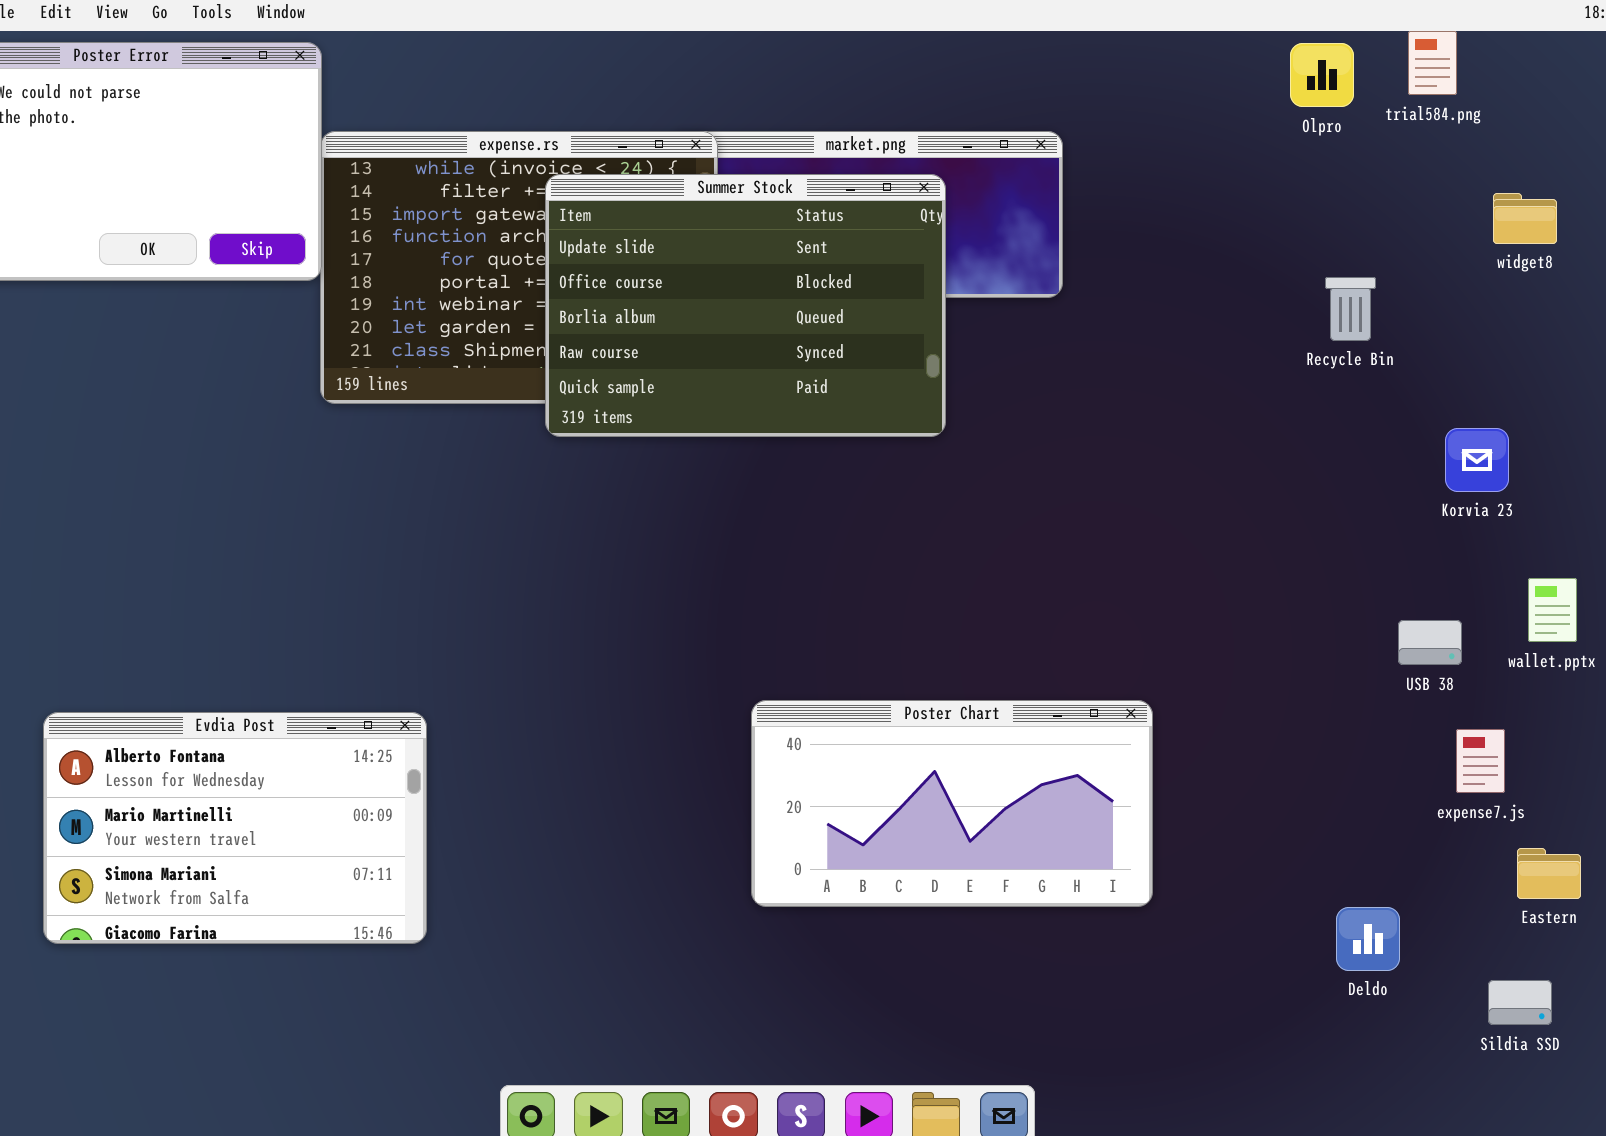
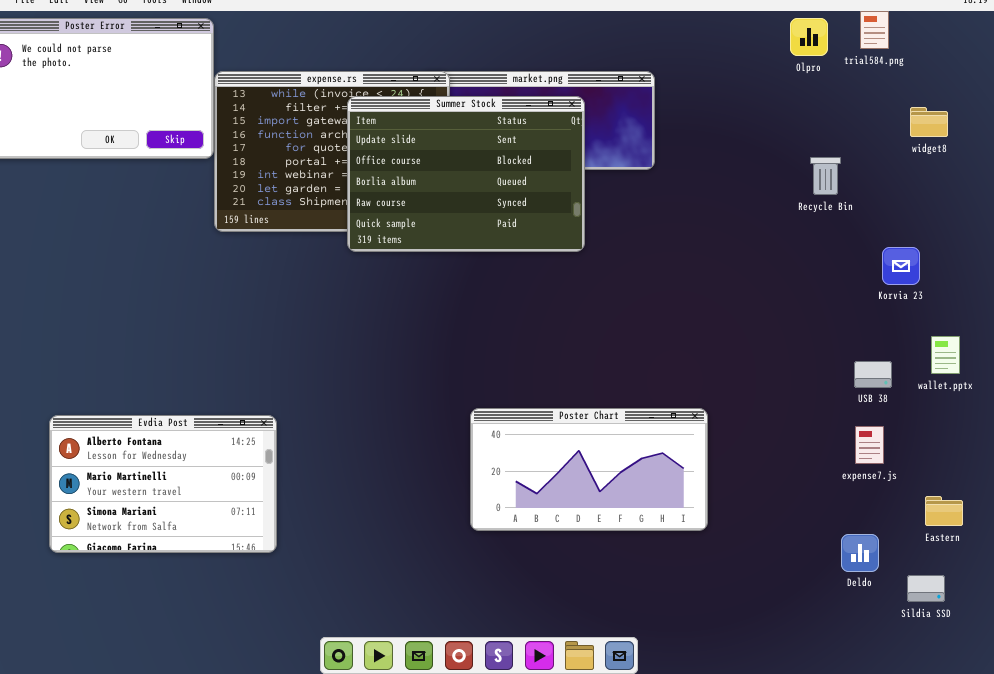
expense7.js: [1456,729,1505,793] -> [855,426,884,464], moved
Deldo: [1336,907,1400,971] -> [841,534,879,572], moved

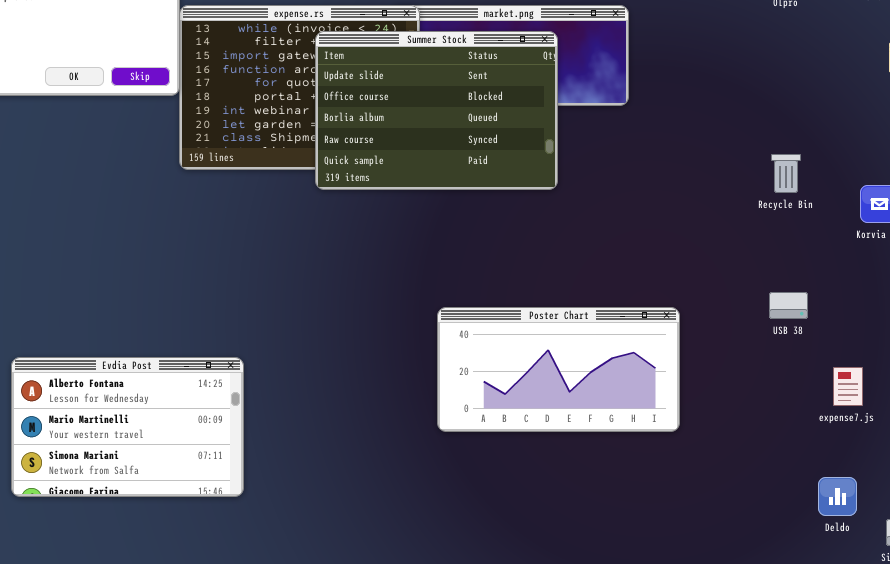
Recycle Bin: [810,157,841,195] -> [771,154,801,193], moved
USB 38: [854,361,892,388] -> [769,292,808,319], moved
Poster Chart: [470,408,708,531] -> [437,307,680,432], moved

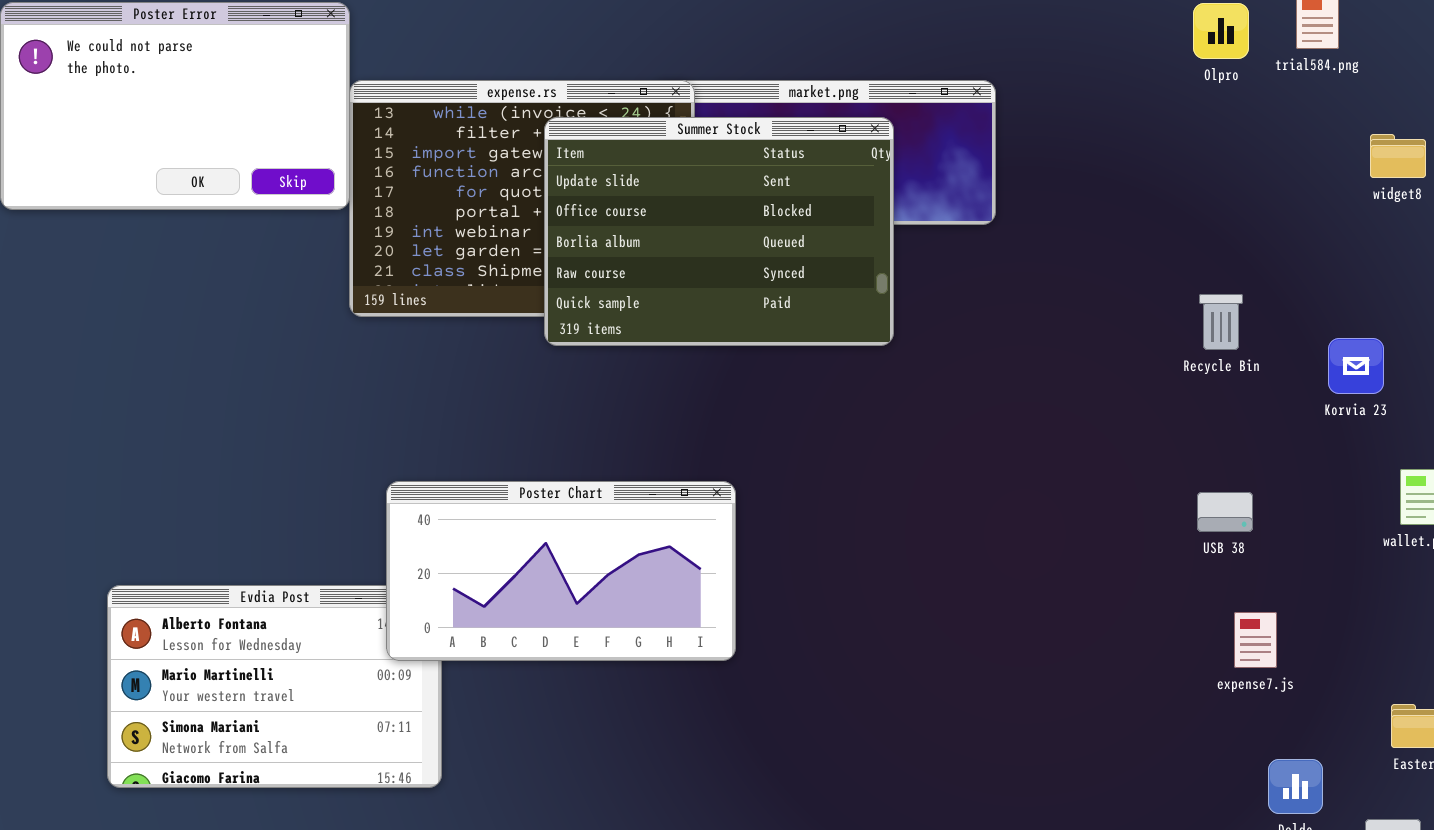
Poster Chart: [437,307,680,432] -> [386,481,736,661], moved
expense7.js: [833,367,863,406] -> [1234,612,1277,668], moved

